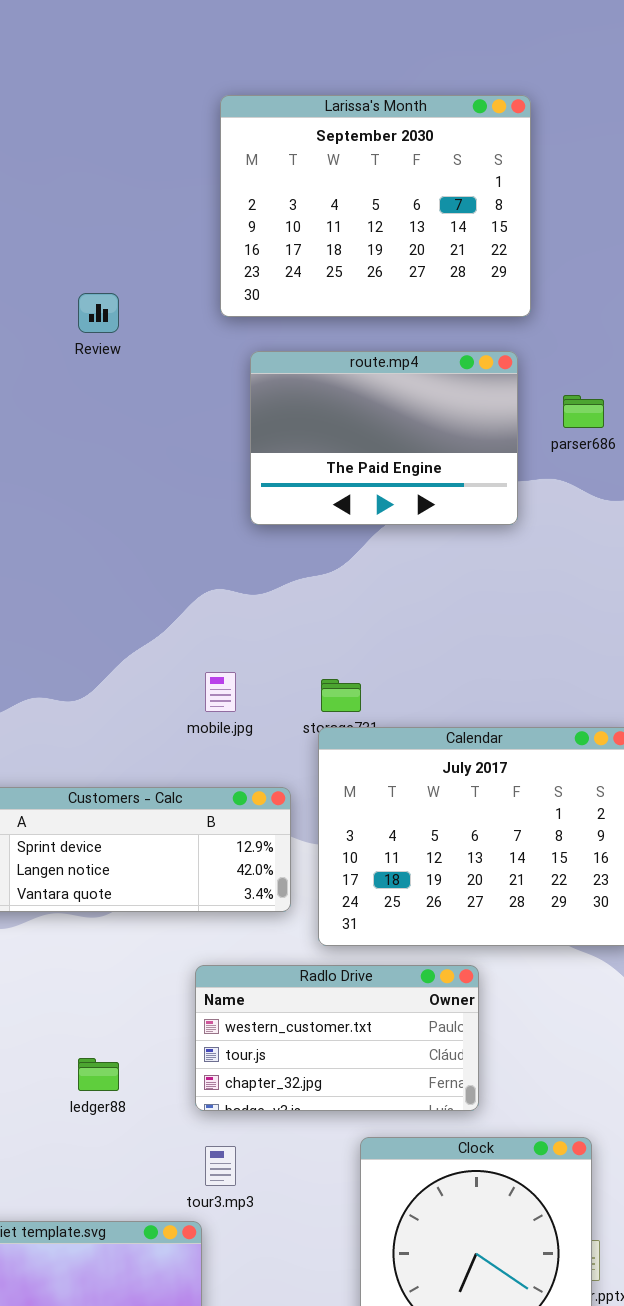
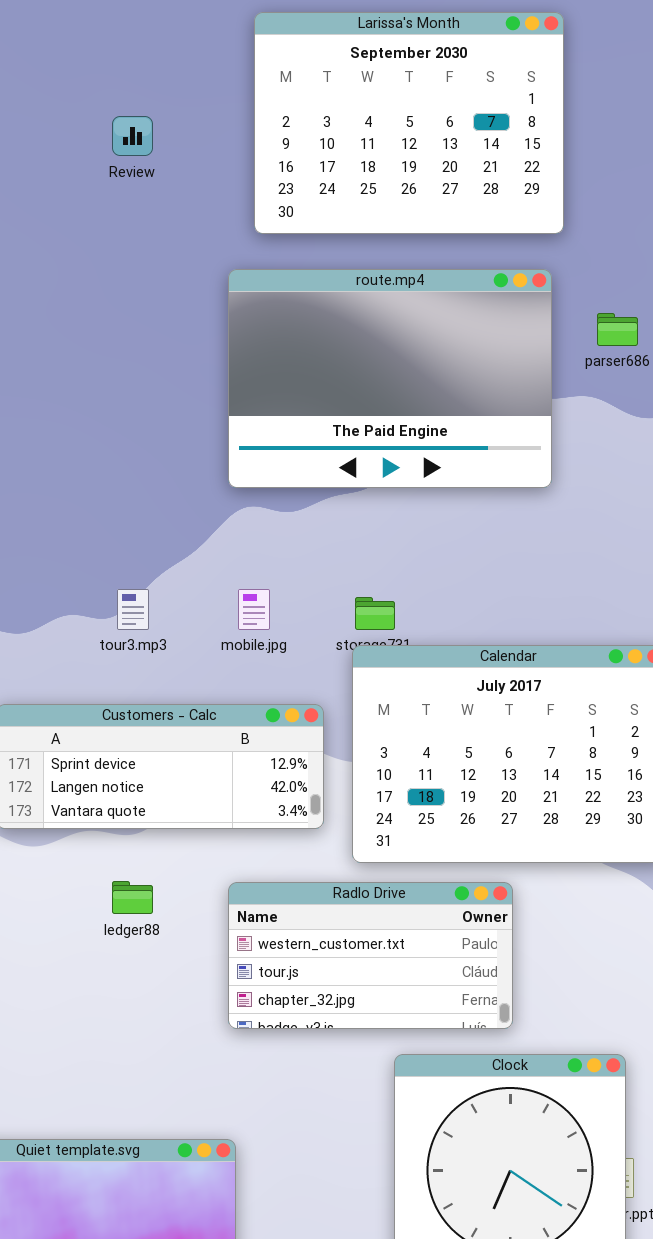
Review: [78,293,119,333] -> [112,116,153,156], moved
route.mp4: [250,351,518,525] -> [228,269,552,488], resized
ledger88: [78,1058,119,1091] -> [112,881,153,914], moved
tour3.mp3: [205,1146,236,1186] -> [117,589,149,630], moved

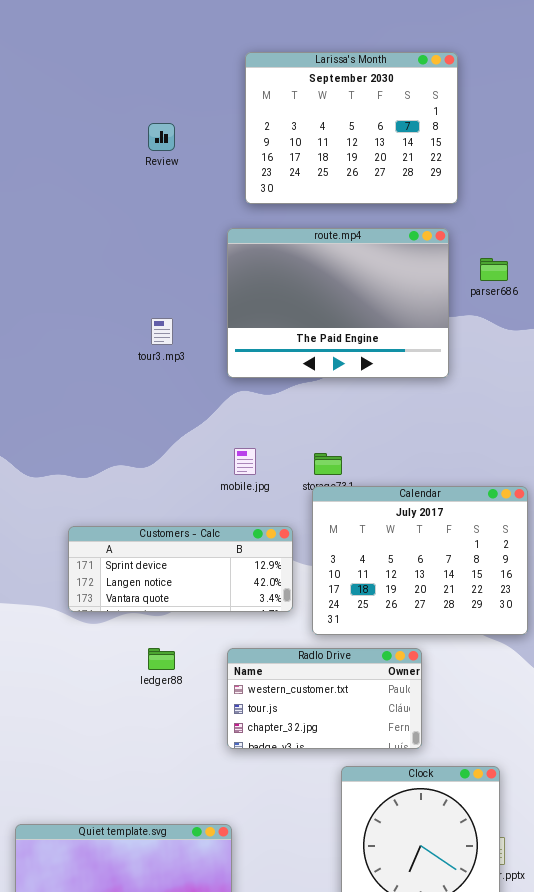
tour3.mp3: [117,589,149,630] -> [151,318,173,345], moved

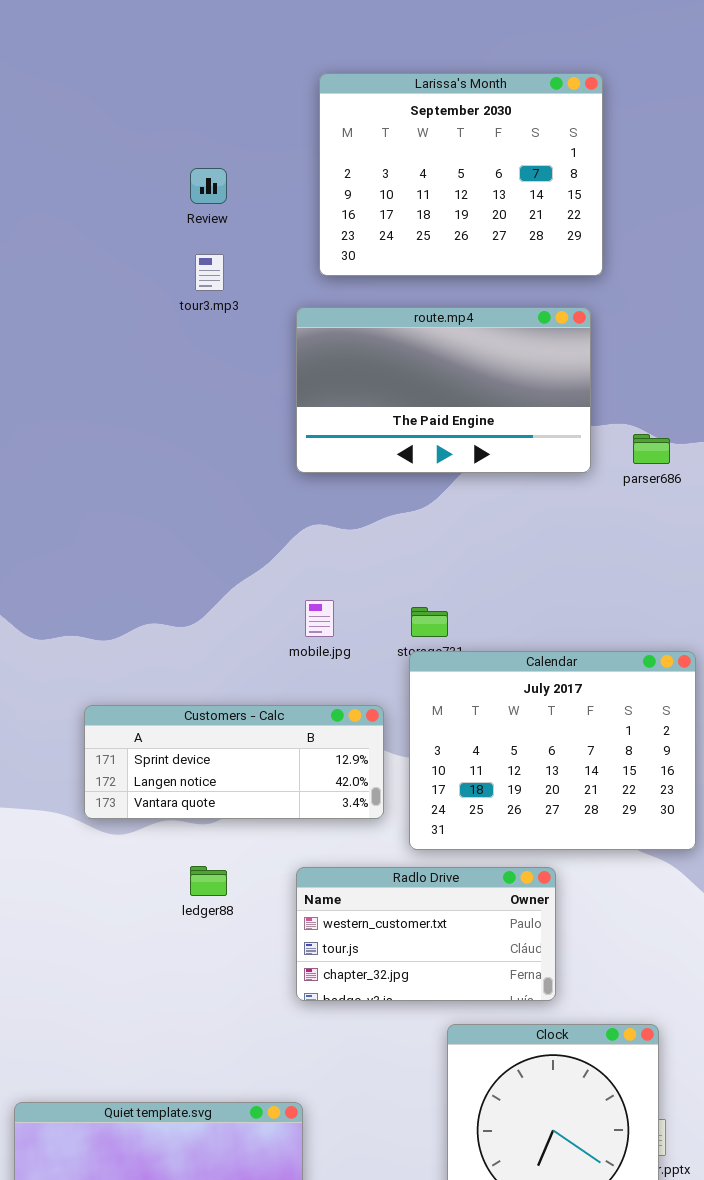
route.mp4: [227,228,449,378] -> [296,307,591,473], resized
parser686: [480,258,508,281] -> [633,434,670,464], moved
tour3.mp3: [151,318,173,345] -> [195,254,224,291], moved

